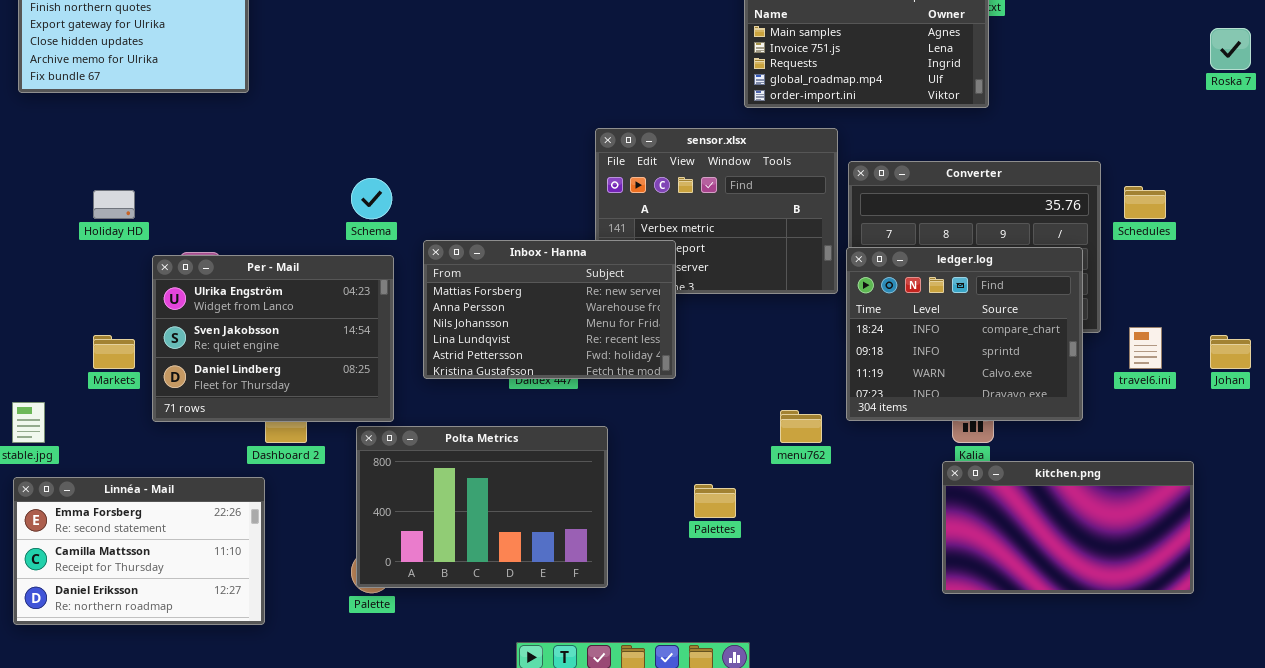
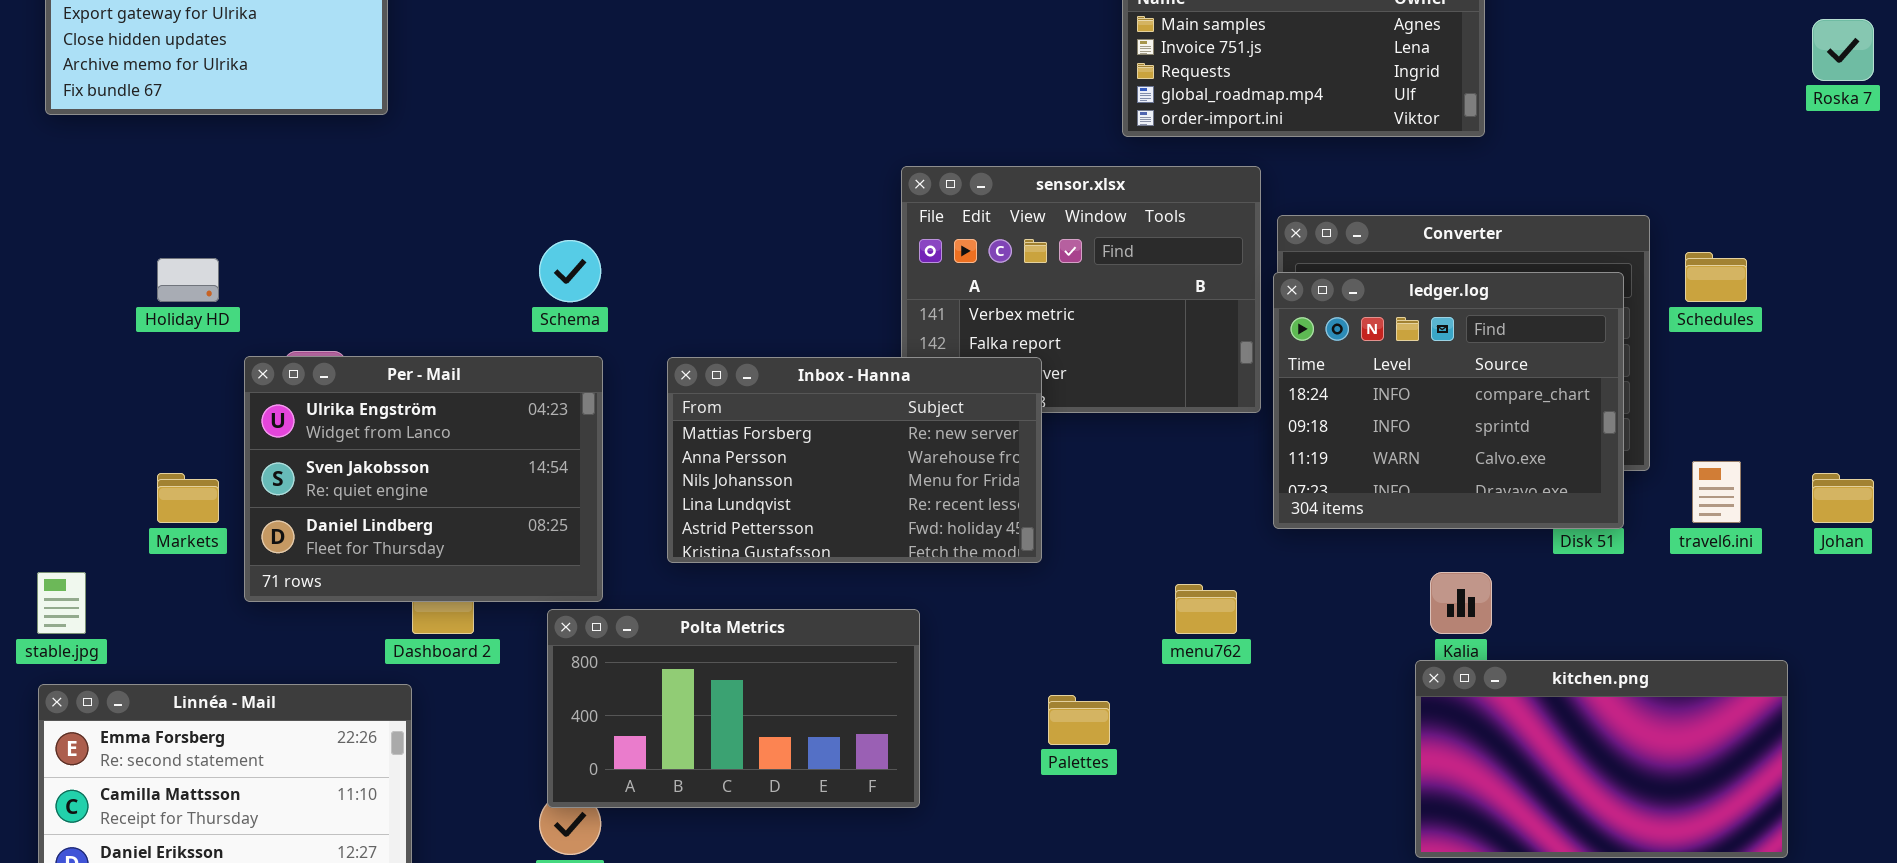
Inbox - Hanna: [423,240,676,379] -> [667,357,1042,563], moved
ledger.log: [846,247,1083,421] -> [1273,272,1624,529], moved
Polta Metrics: [356,426,608,588] -> [547,609,920,808], resized

